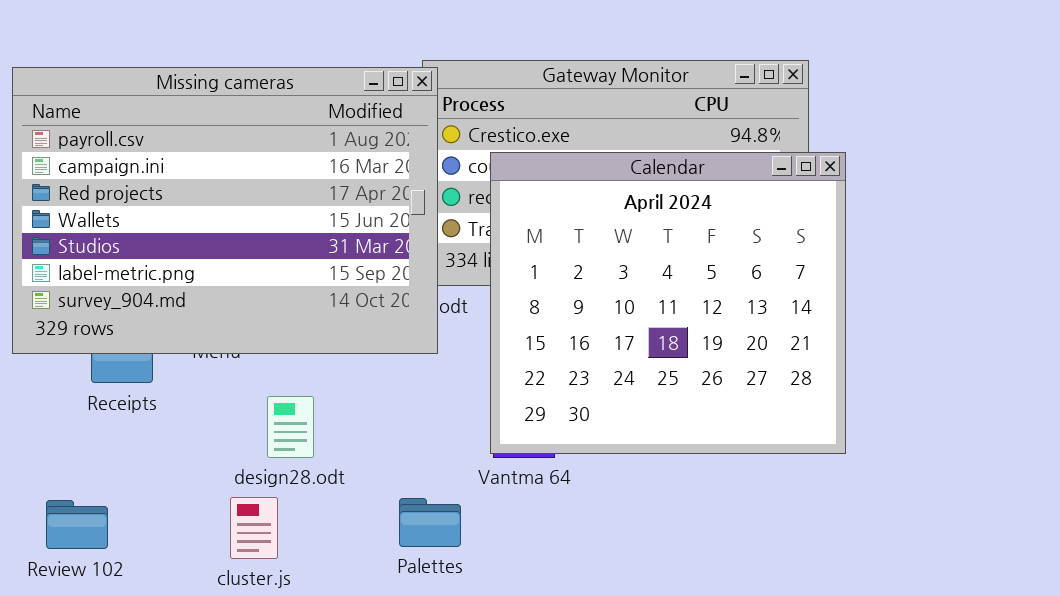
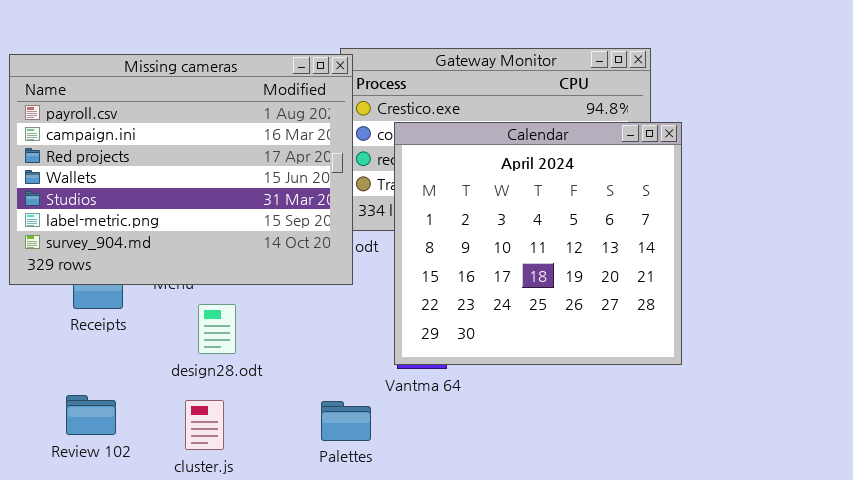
design28.odt: [267,396,314,458] -> [198,304,236,354], moved
Review 102: [46,500,108,549] -> [66,395,116,435], moved

